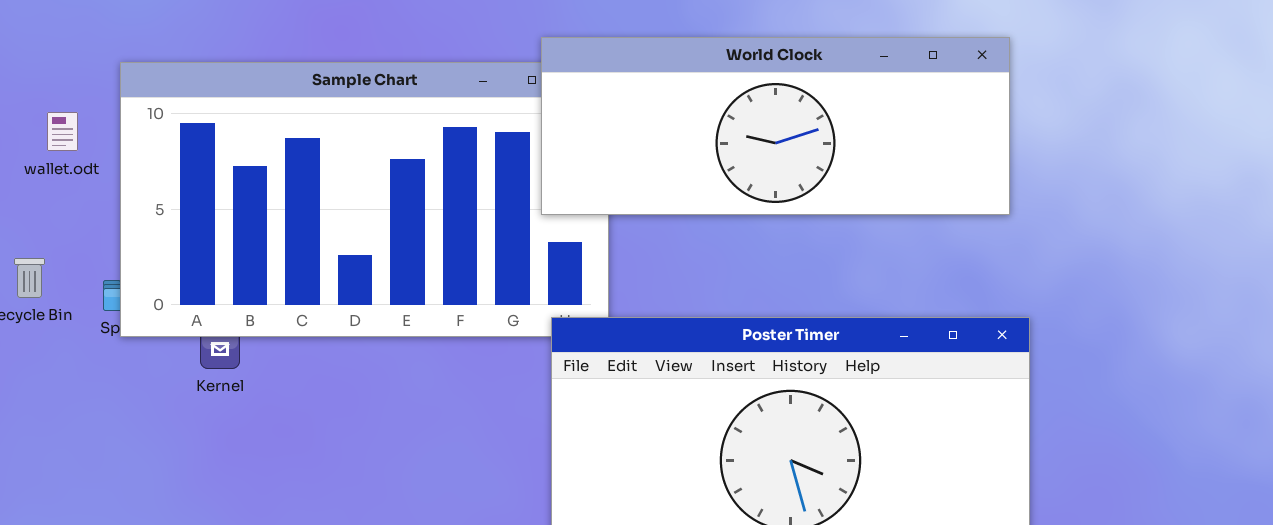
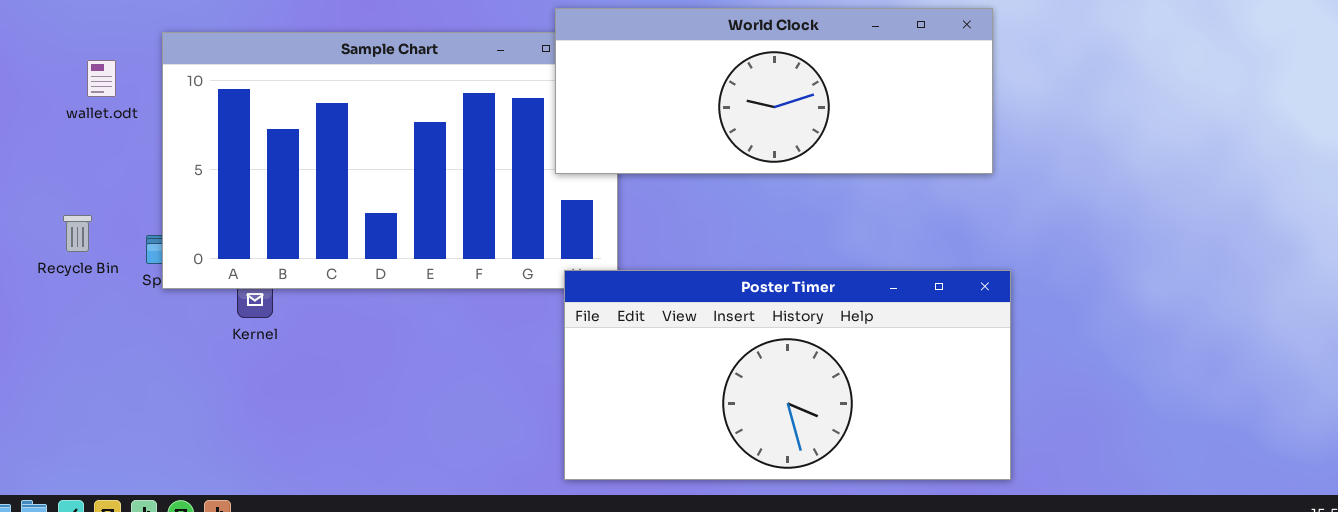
wallet.odt: [47,112,78,151] -> [87,60,116,97], moved

